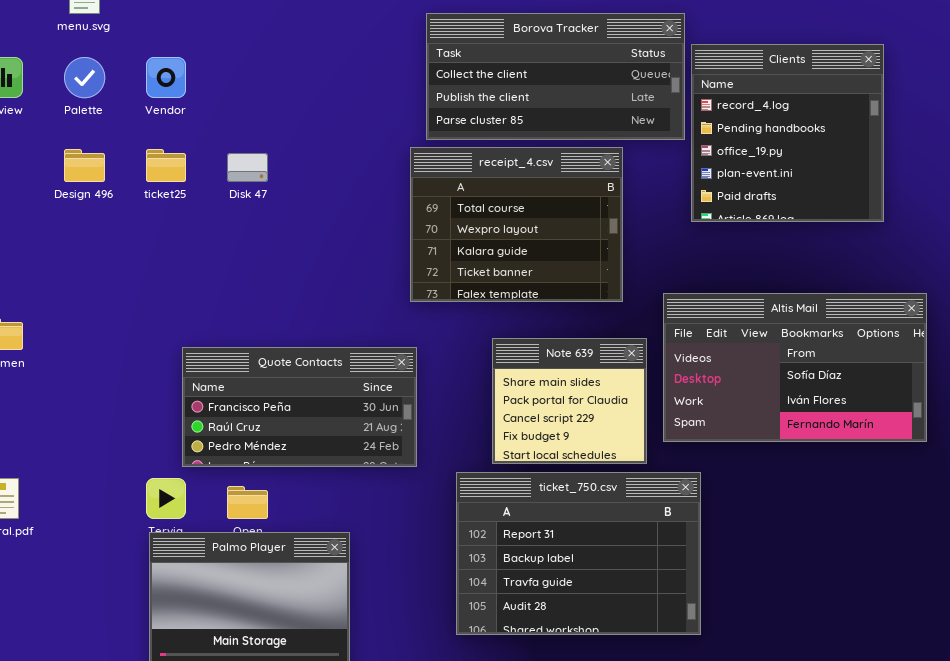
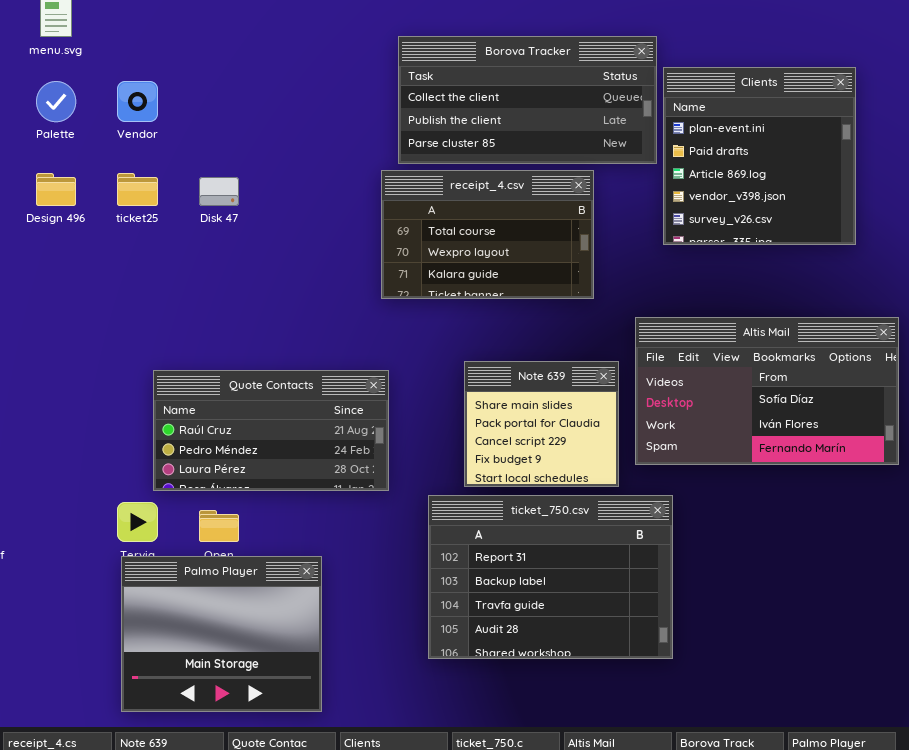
Clients: [691,44,884,222] -> [663,67,856,245], scrolled down 3 rows
receipt_4.csv: [410,147,623,302] -> [381,170,594,299], resized
Quote Contacts: [182,347,417,467] -> [153,370,389,491], scrolled down 1 row

